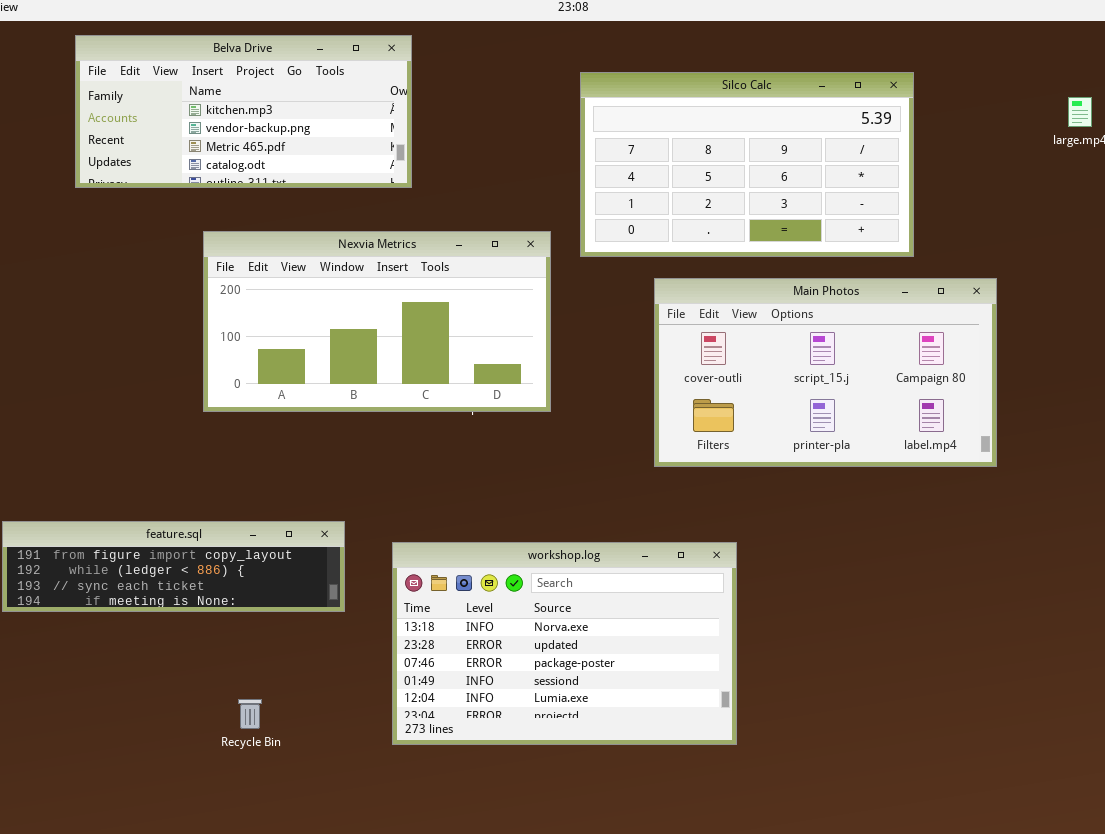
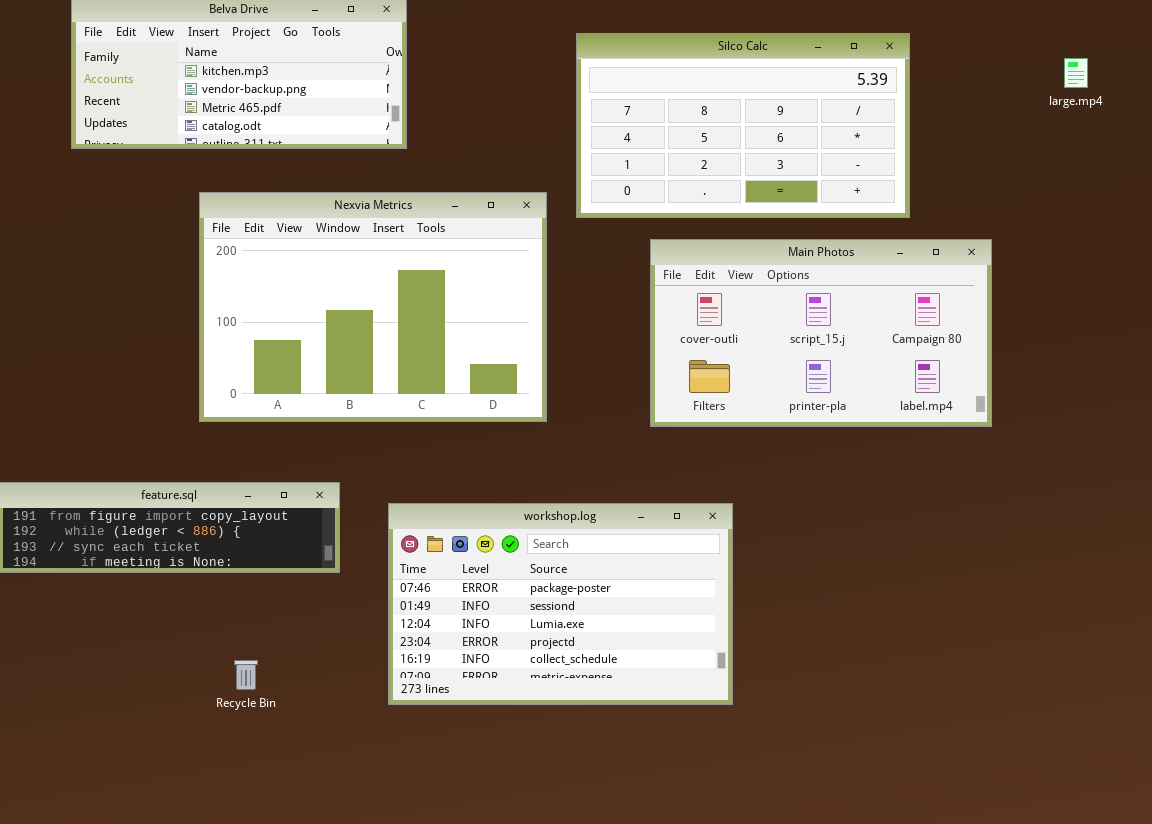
Nexvia Metrics: [203,231,551,412] -> [199,192,547,422], resized
workshop.log: [392,542,737,745] -> [388,503,733,705], scrolled down 2 rows

